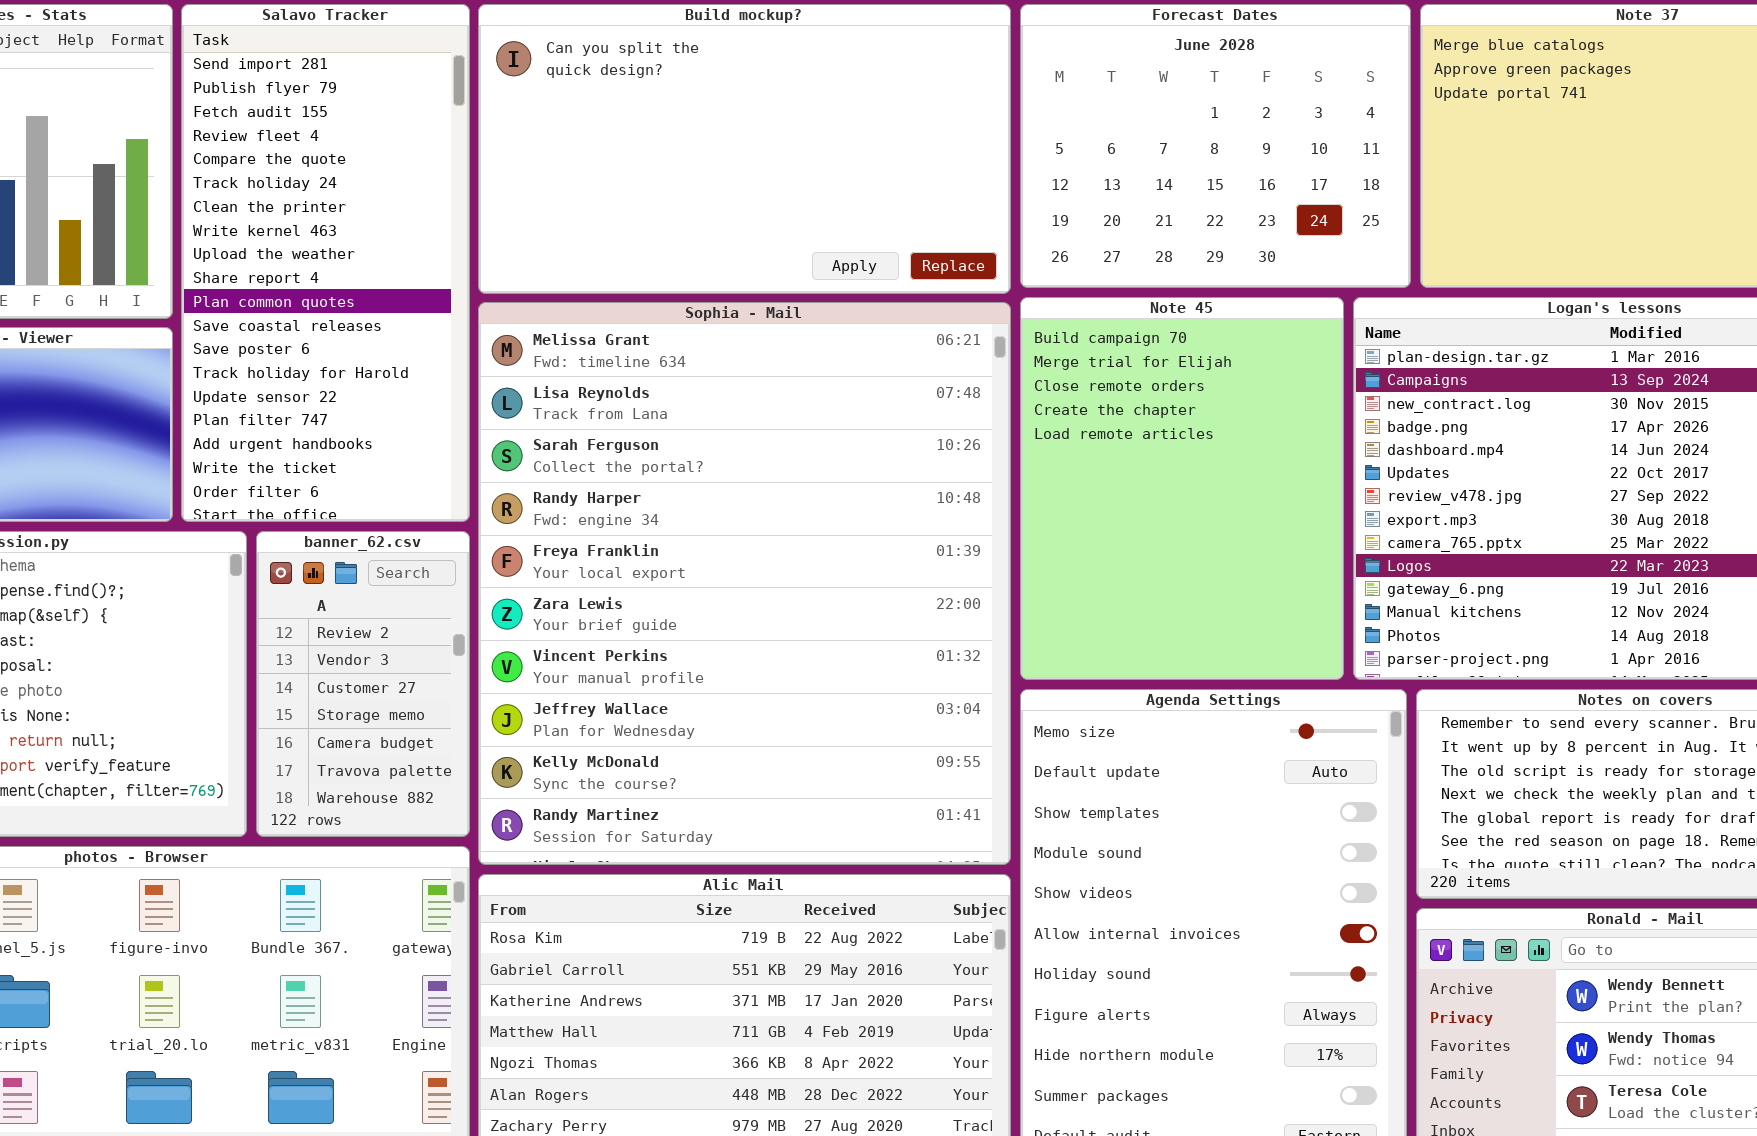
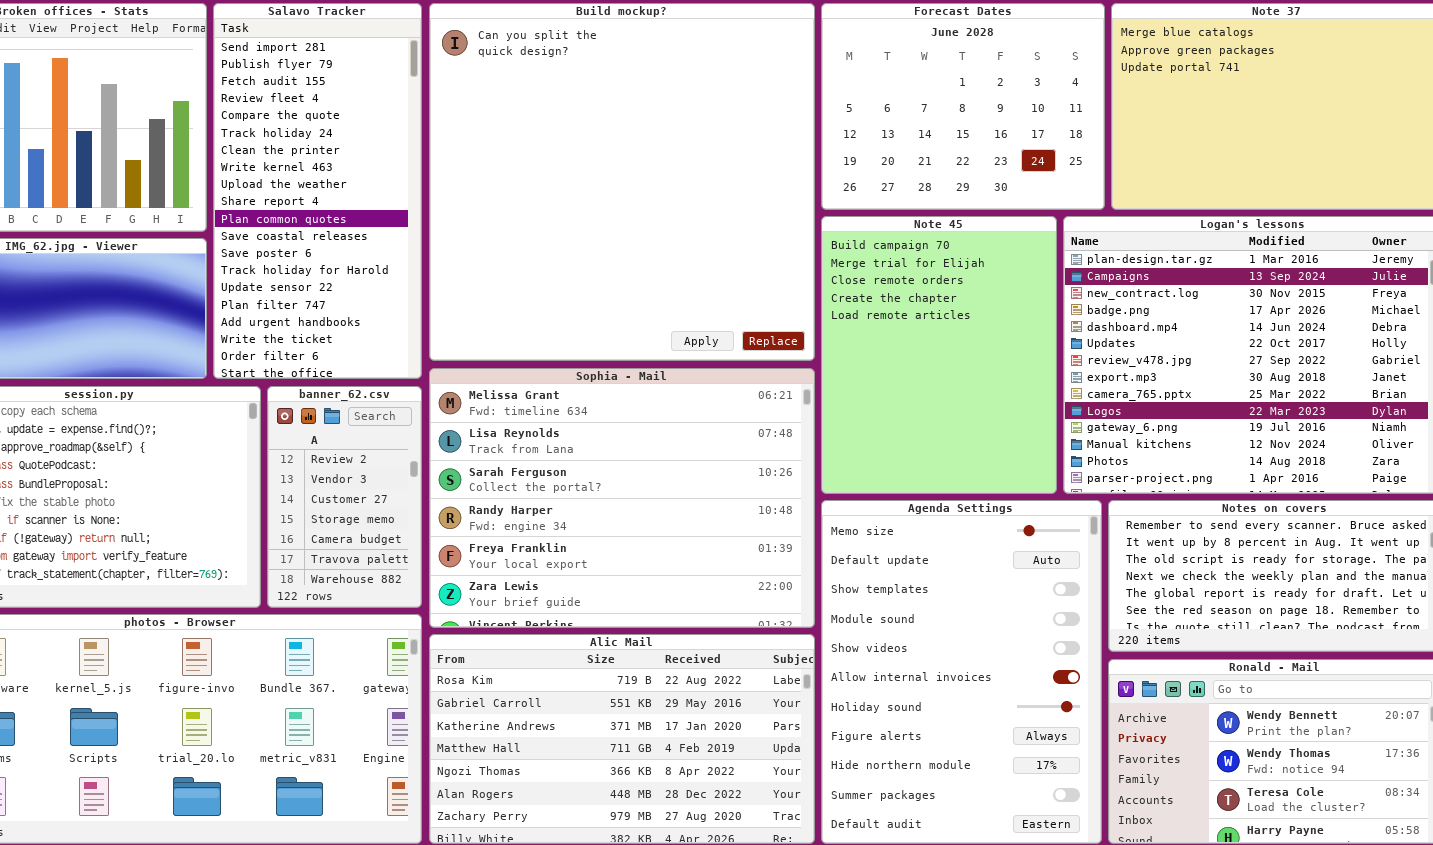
Build mockup?: [478,4,1011,294] -> [429,3,815,361], resized
Sophia - Mail: [478,302,1011,865] -> [429,368,815,628], resized

